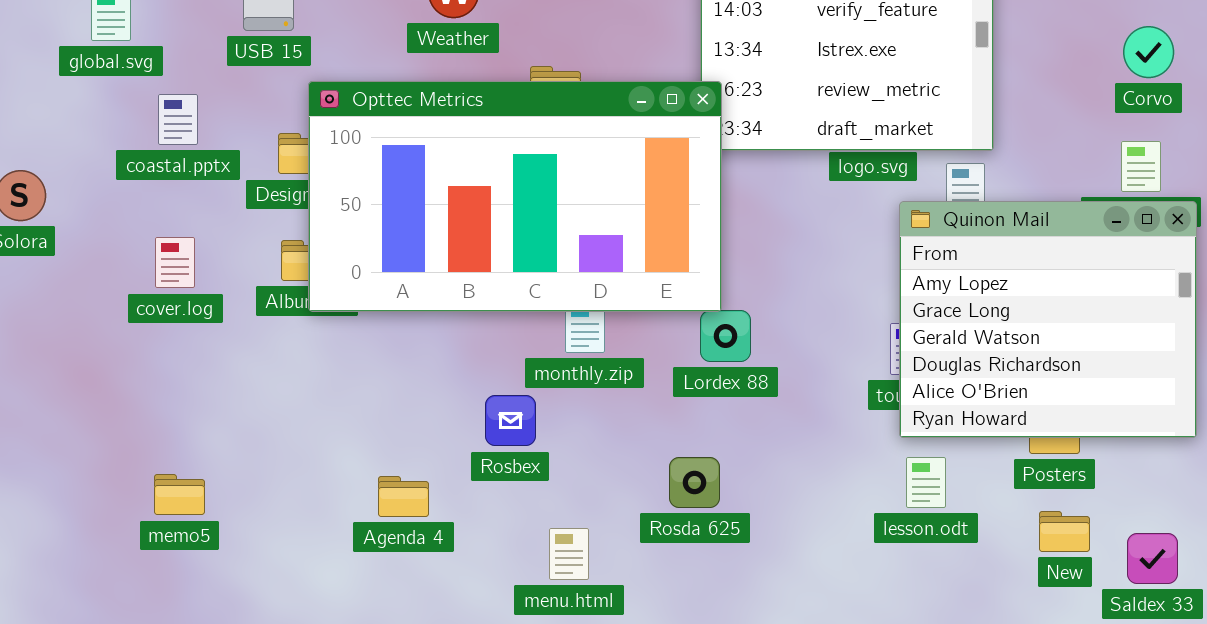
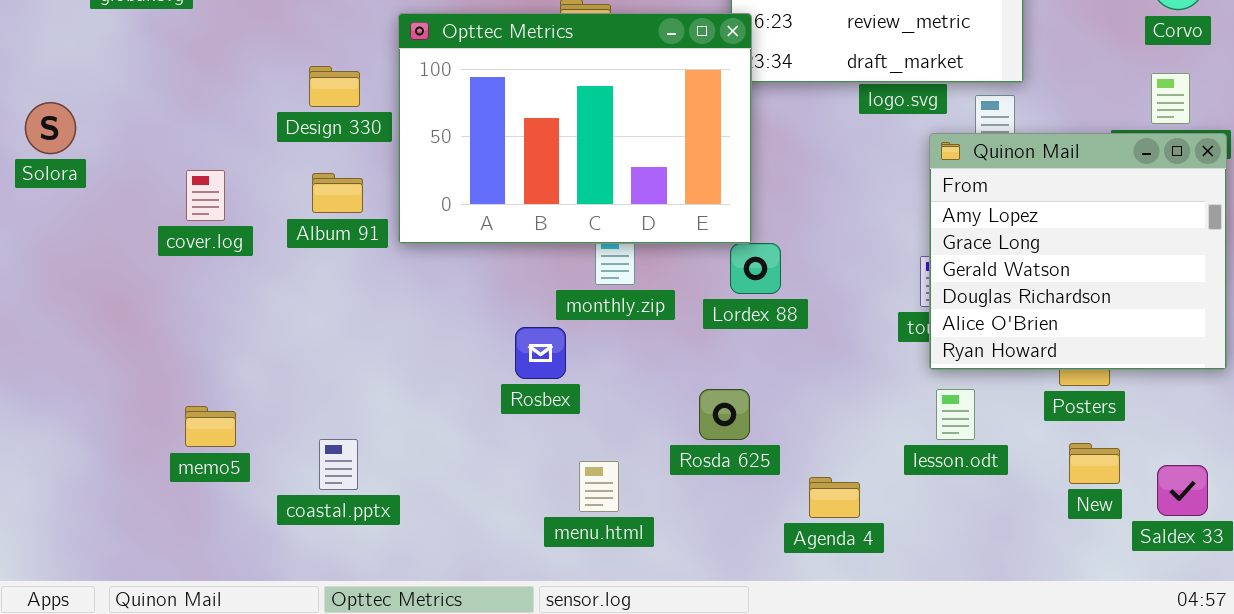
Opttec Metrics: [308,81,722,312] -> [398,13,752,244], resized
coastal.pptx: [158,94,198,145] -> [319,439,358,490], moved
Agenda 4: [378,476,429,517] -> [809,477,860,518], moved

